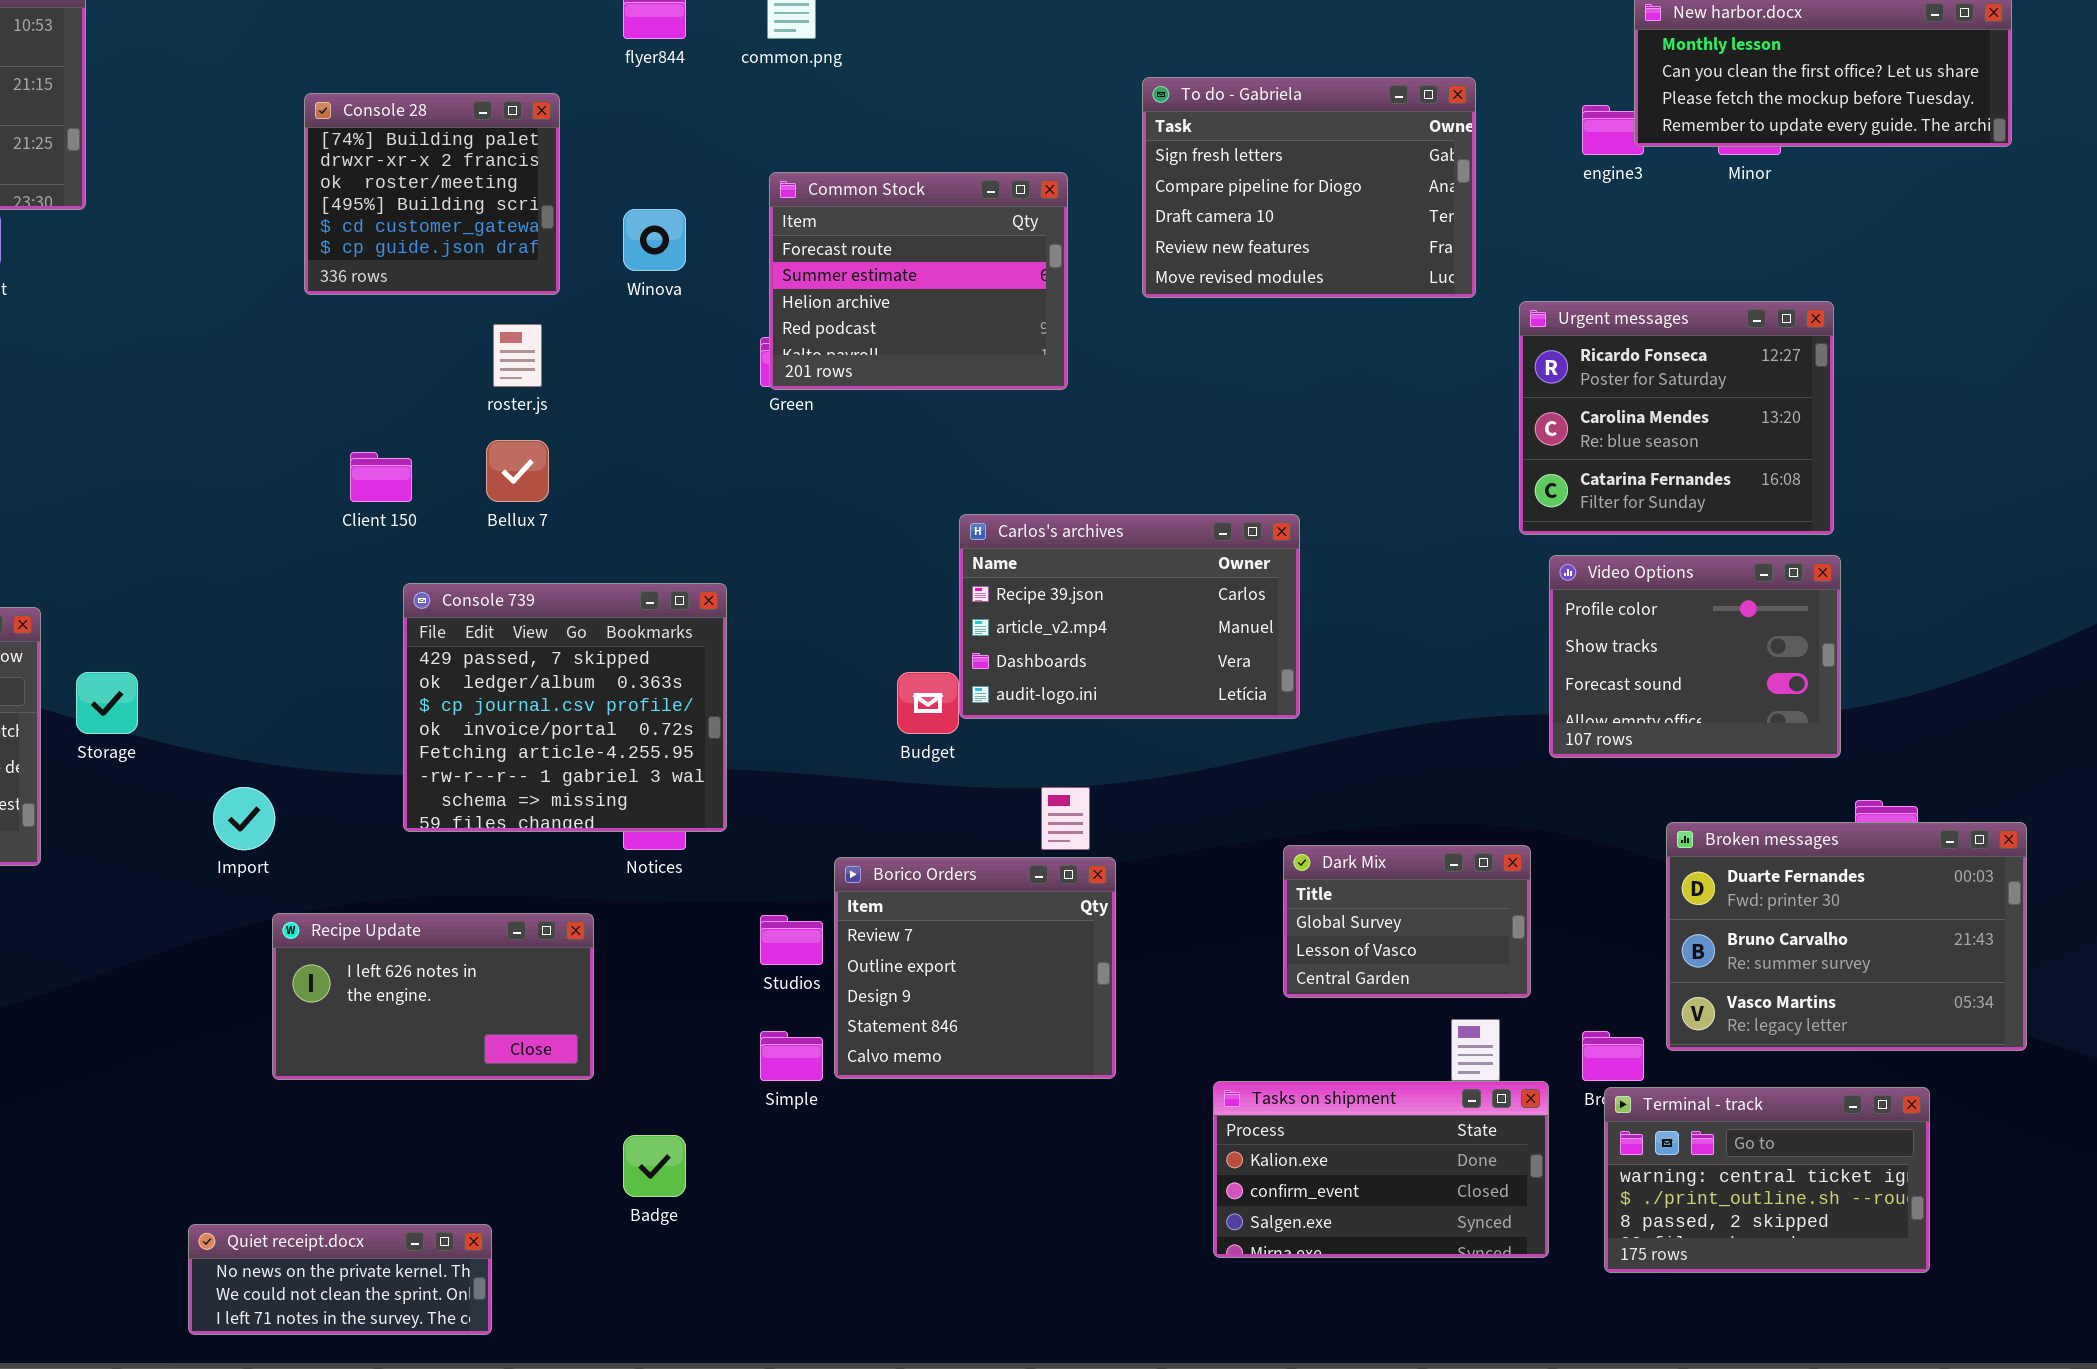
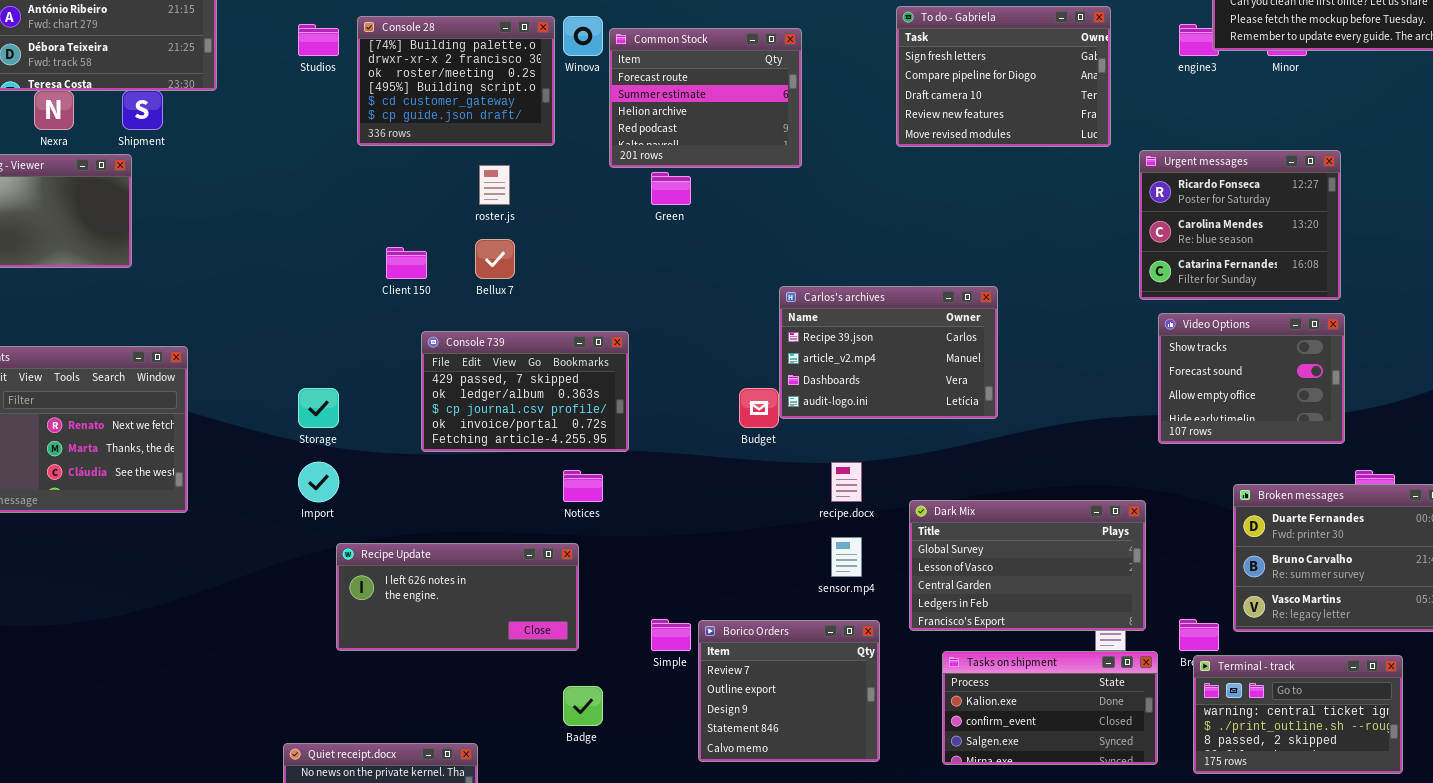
Console 28: [304,93,560,295] -> [357,16,555,146], resized
Common Stock: [769,172,1068,390] -> [609,28,802,168], moved
Winova: [623,209,686,271] -> [563,16,603,56], moved
Video Options: [1549,555,1841,758] -> [1158,313,1345,444], scrolled down 1 row
Console 739: [403,583,727,832] -> [421,331,629,452], resized
Storage: [76,672,138,734] -> [298,388,339,428], moved
Dark Mix: [1283,845,1531,998] -> [909,500,1146,631], resized
Borico Orders: [834,857,1116,1079] -> [698,620,880,762], moved
Recipe Update: [272,913,594,1080] -> [336,543,579,651], resized
Studios: [760,915,823,965] -> [298,24,339,56], moved

